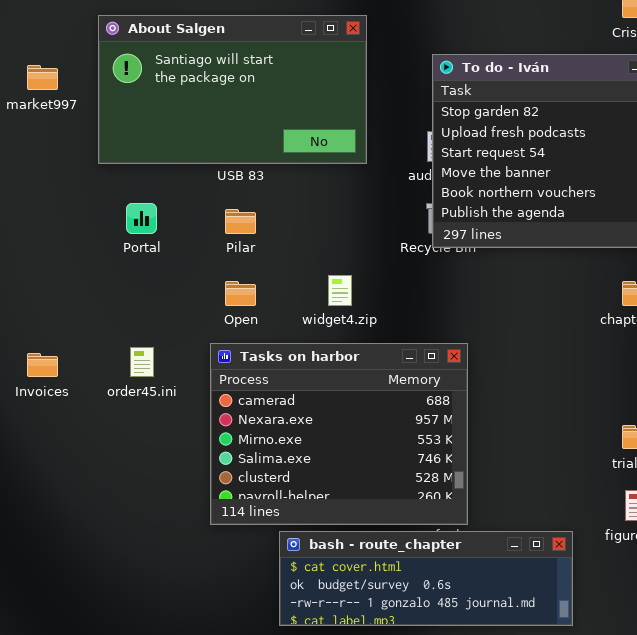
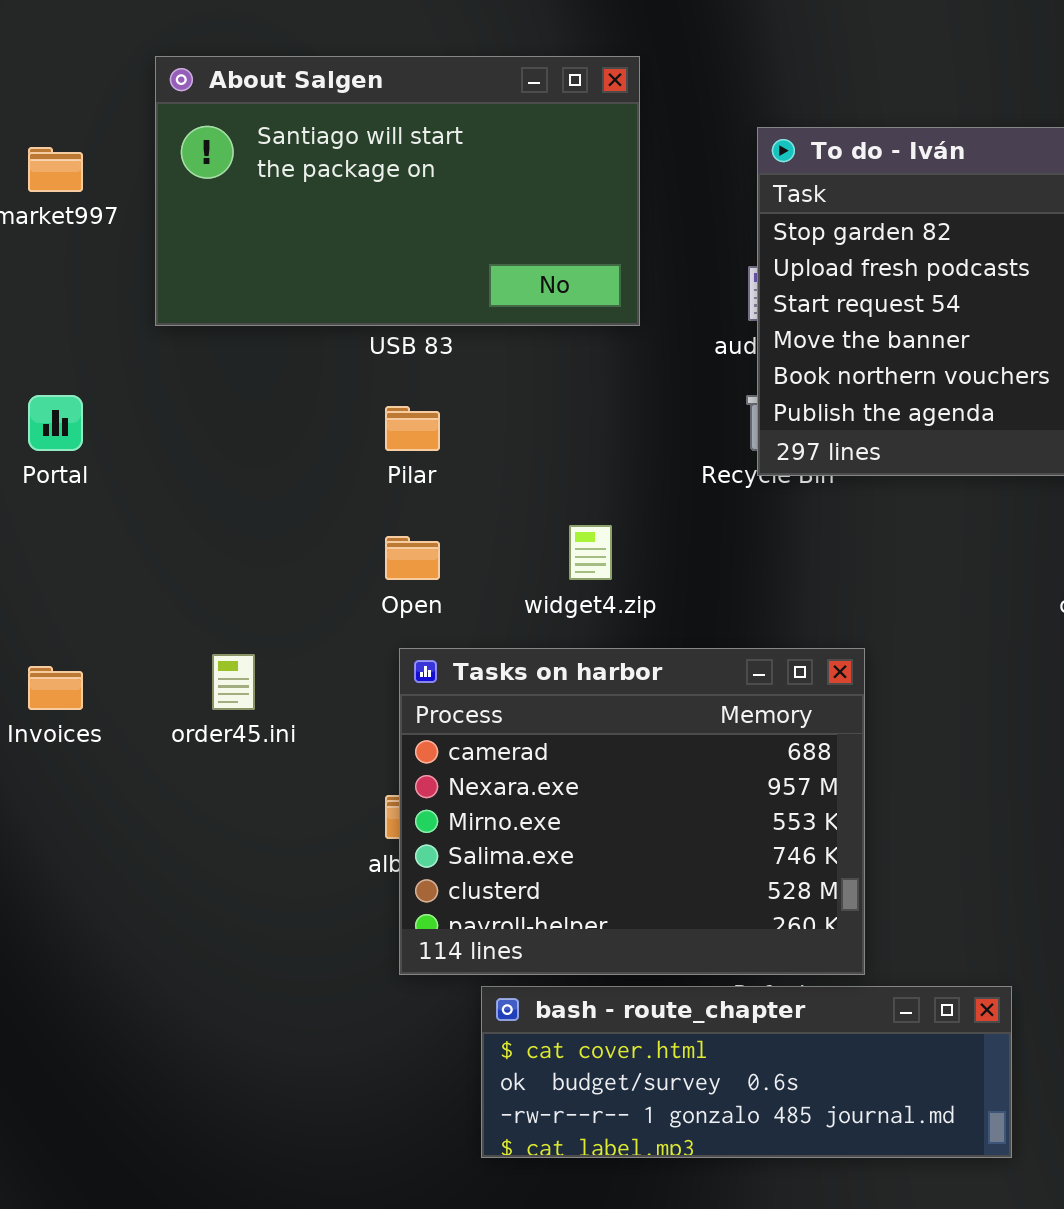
Portal: [126,203,157,234] -> [28,395,83,451], moved
Tasks on harbor: [210,343,468,525] -> [399,648,865,975], moved

